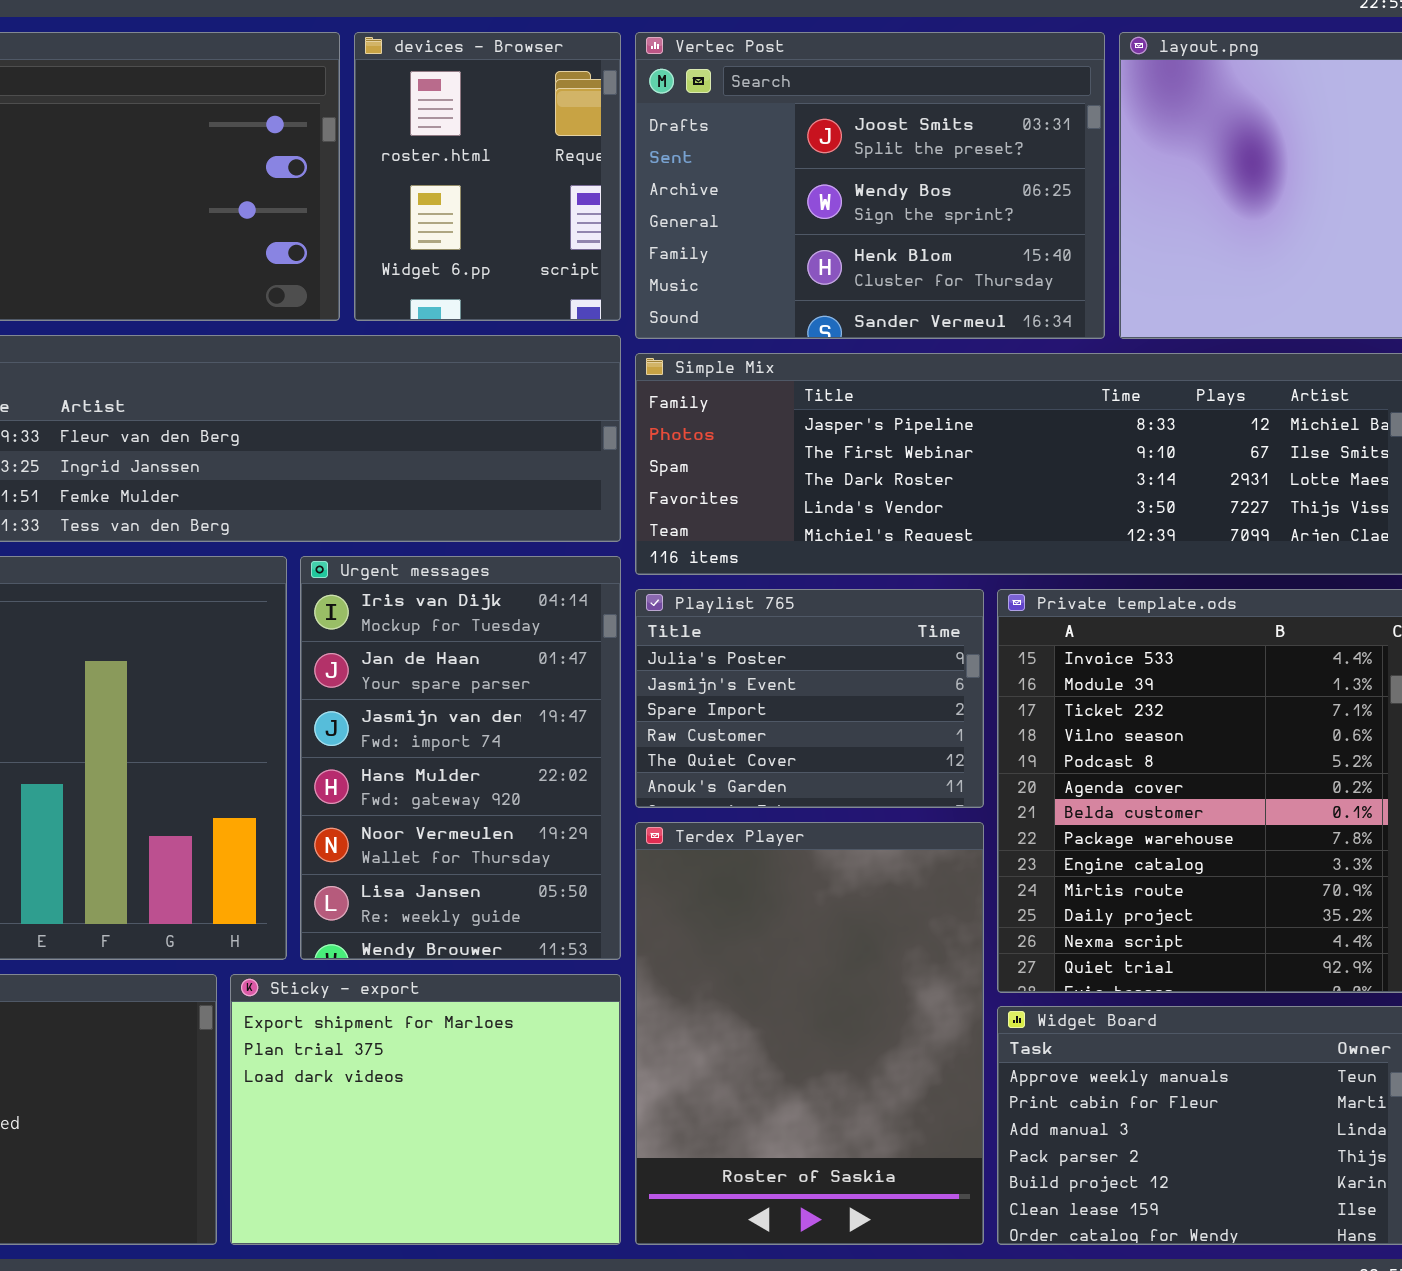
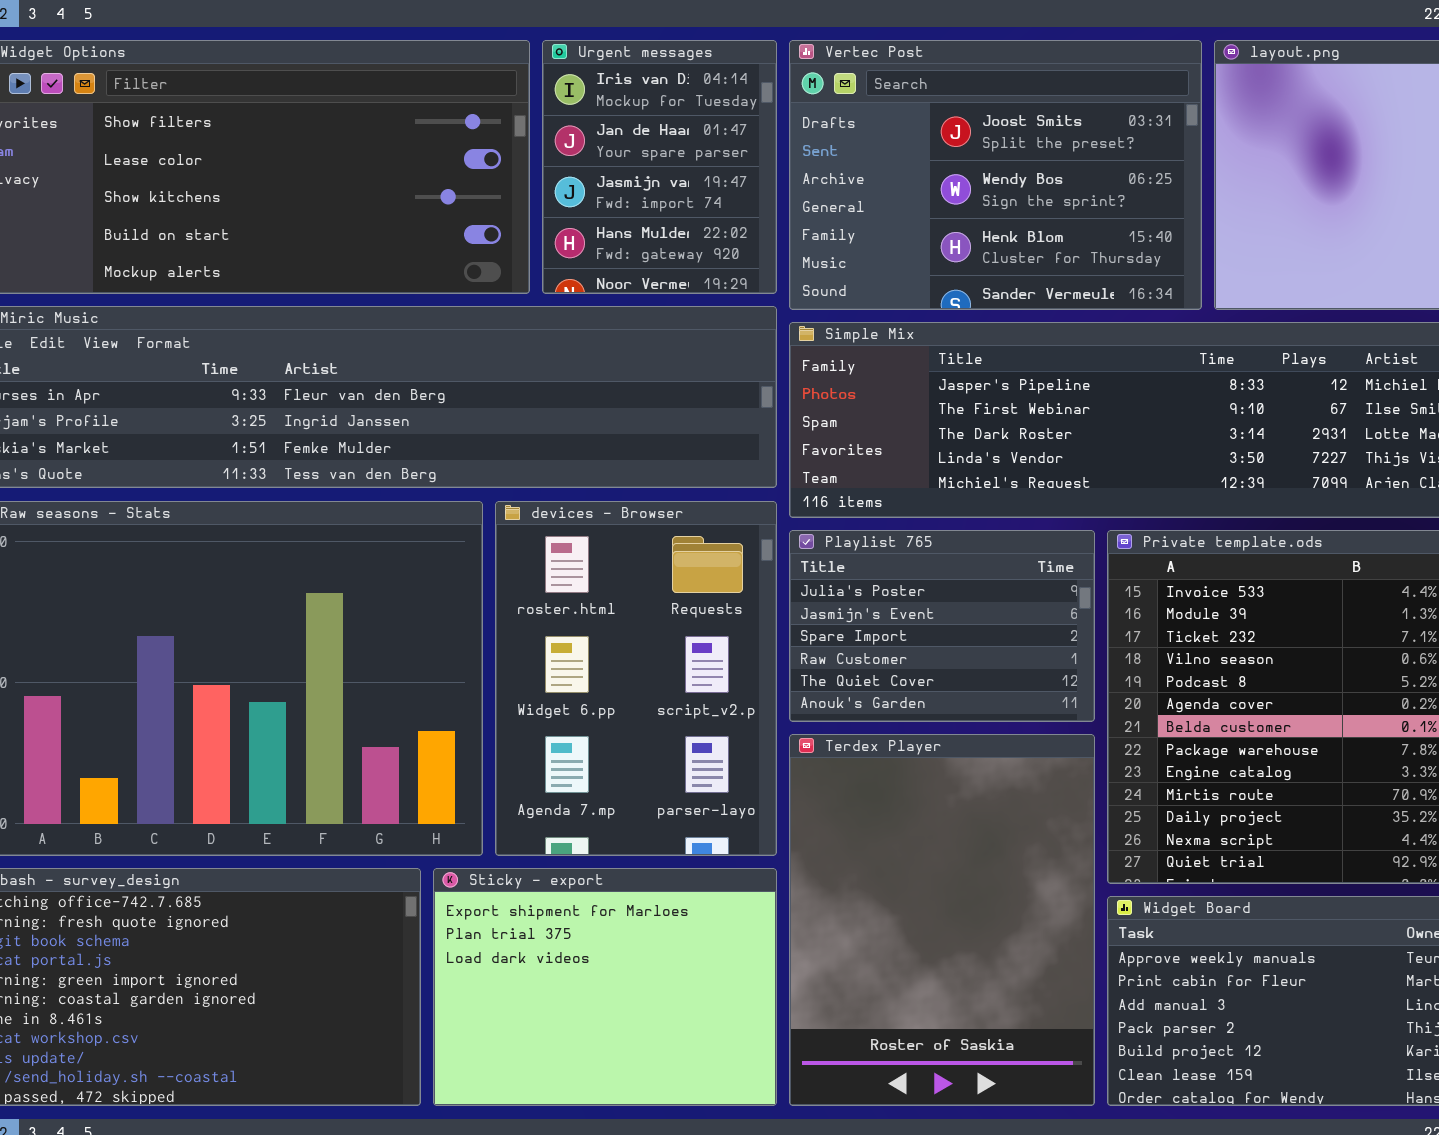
devices - Browser: [354,32,621,321] -> [495,501,777,856], moved, resized
Urgent messages: [300,556,621,960] -> [542,40,777,294], moved, resized

